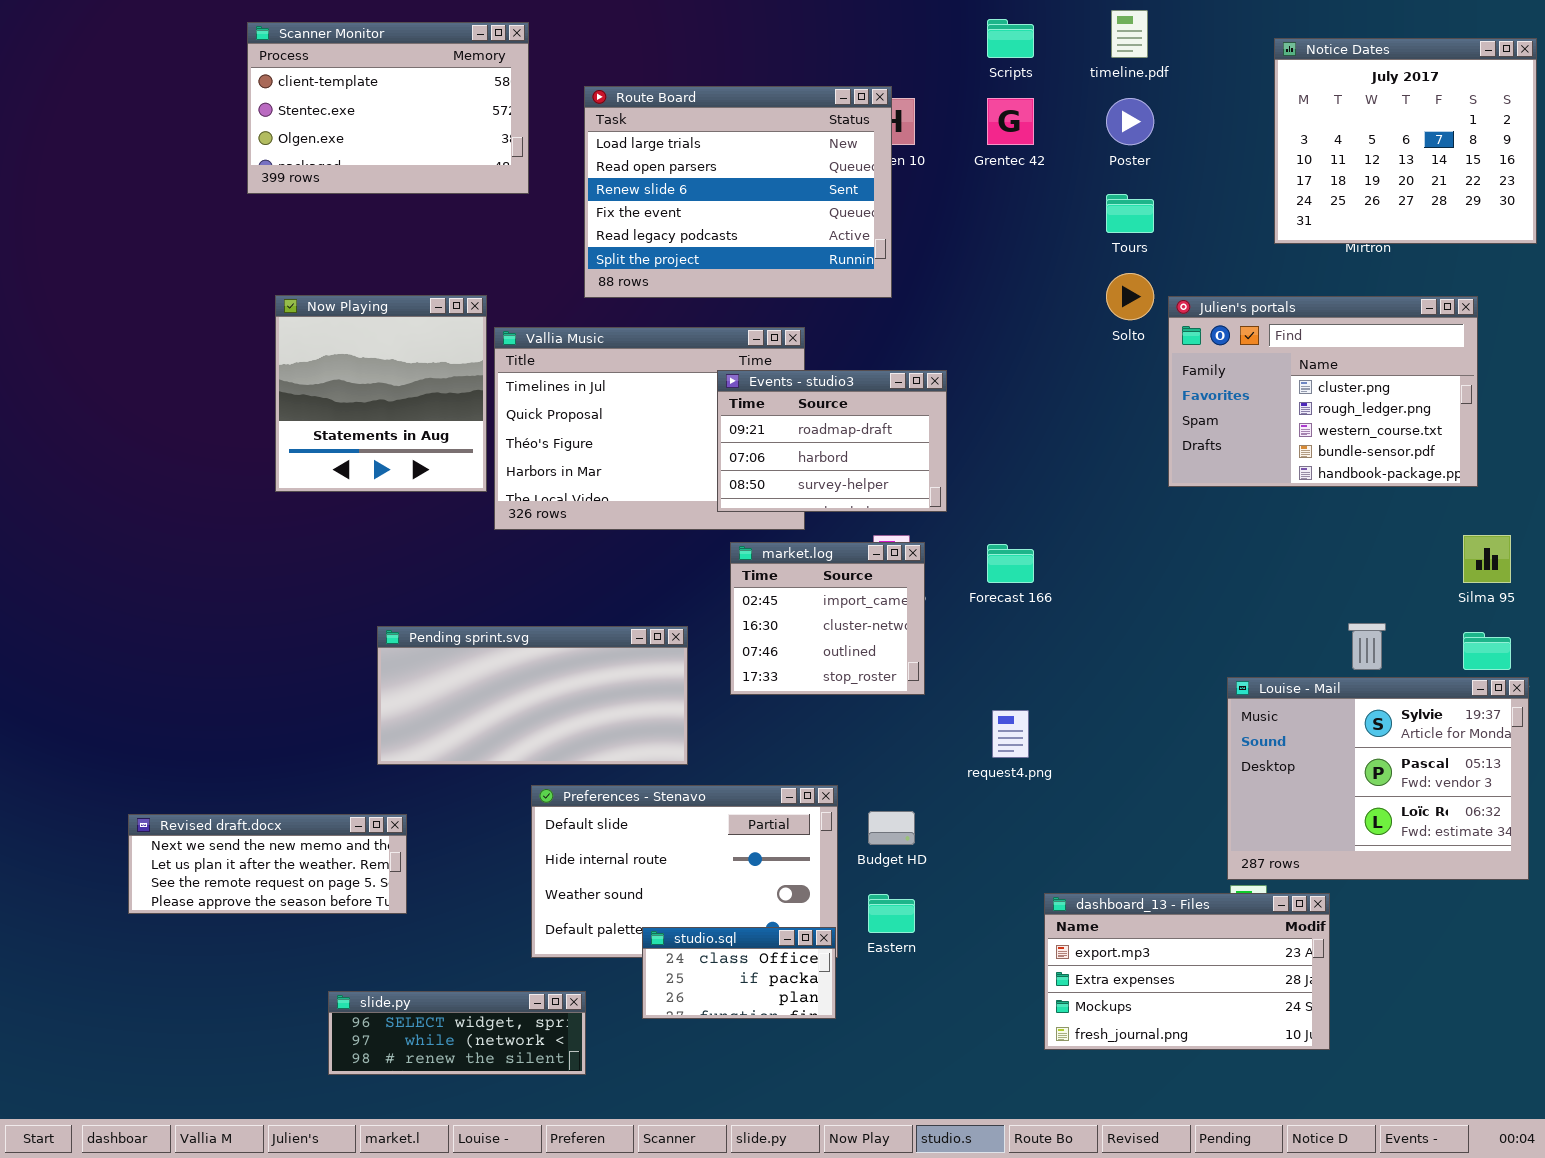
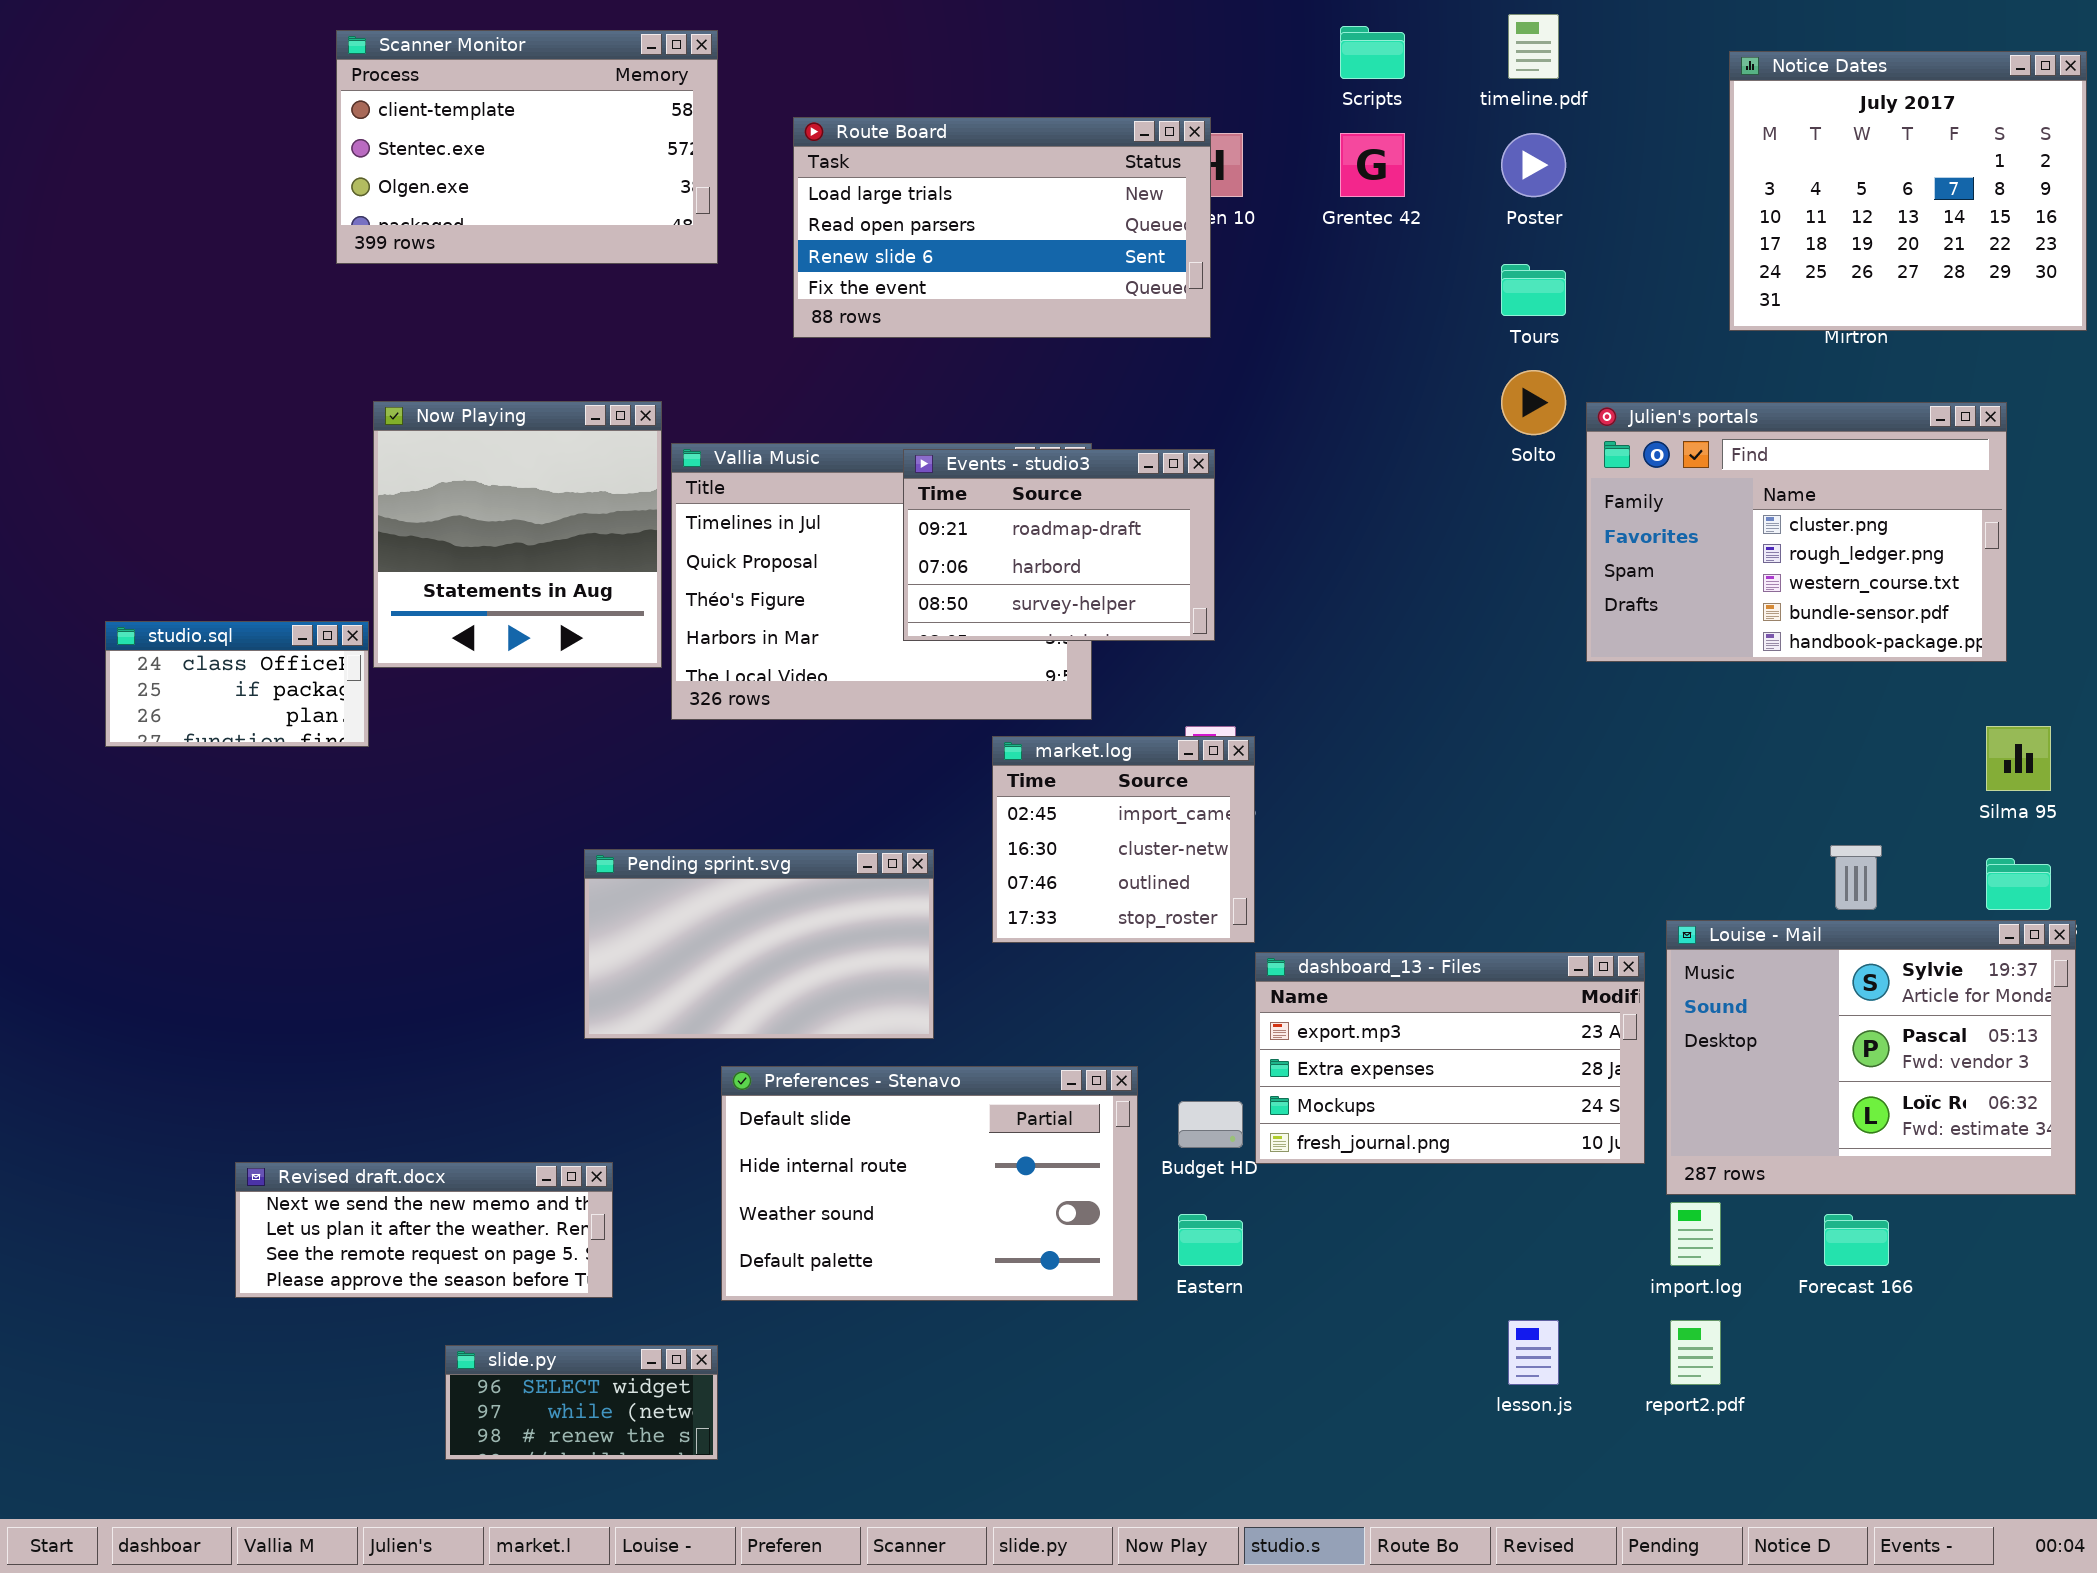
Route Board: [584,86,892,298] -> [793,117,1211,338], resized
Events - studio3: [717,370,947,512] -> [903,449,1215,641], moved
Forecast 166: [987,544,1034,583] -> [1824,1214,1889,1266], moved
Pending sprint.svg: [377,626,688,765] -> [584,849,934,1039], resized
Revised draft.docx: [128,814,407,914] -> [235,1162,613,1298], moved
dashboard_13 - Files: [1044,893,1330,1050] -> [1255,952,1645,1164], moved
studio.sql: [642,927,836,1019] -> [105,621,369,747], moved
slide.py: [328,991,586,1075] -> [445,1345,718,1460], resized

